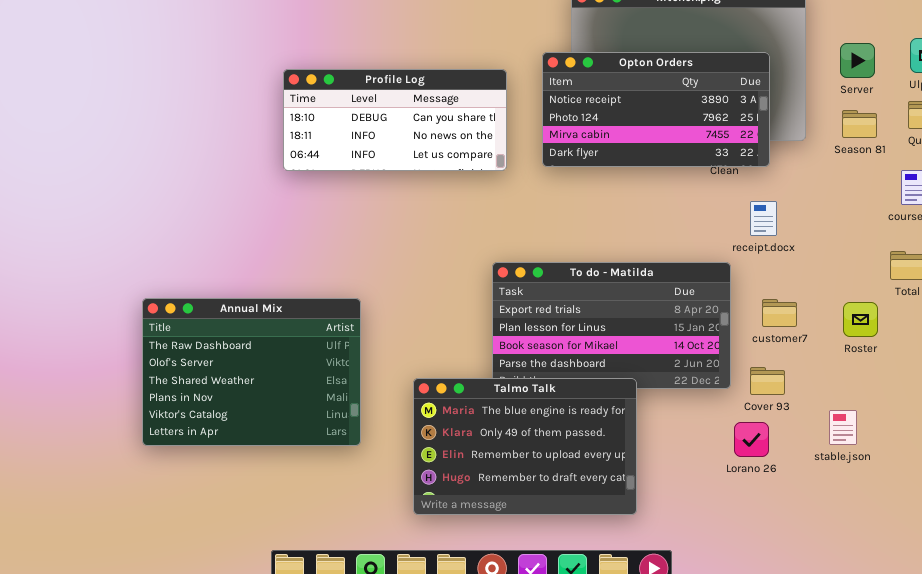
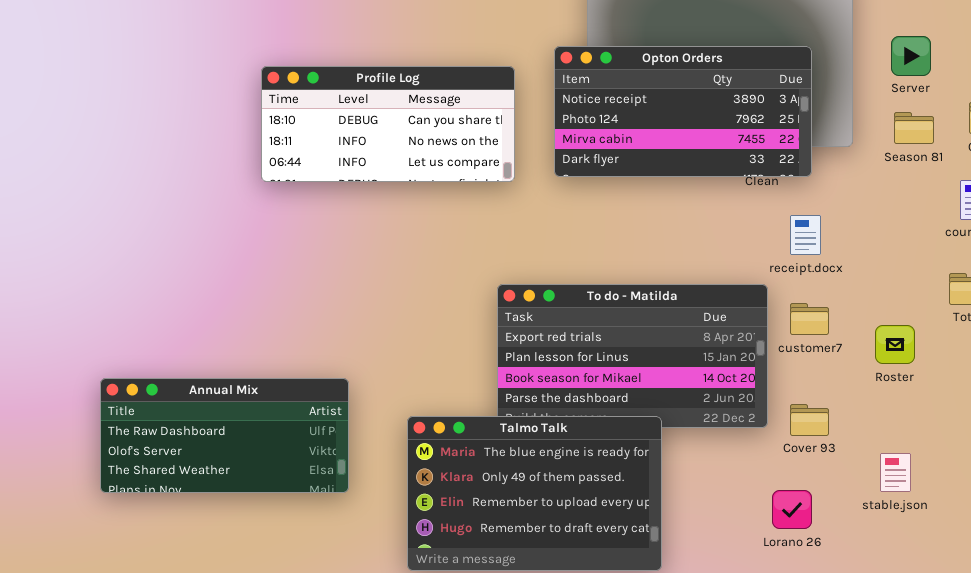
Annual Mix: [142,298,361,446] -> [100,378,349,493], resized
customer7: [762,299,797,327] -> [790,303,829,335], moved
Roster: [843,302,878,337] -> [875,325,915,364], moved
Lorano 26: [734,422,769,457] -> [772,490,812,529], moved

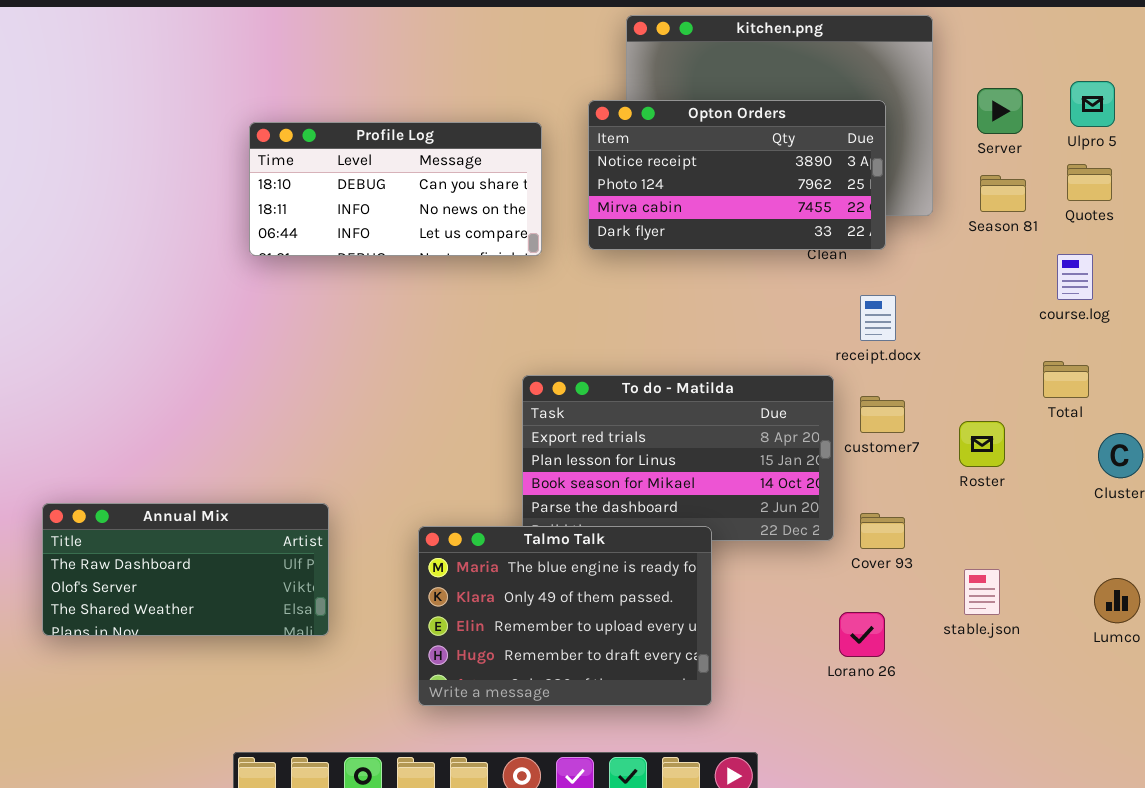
Annual Mix: [100,378,349,493] -> [42,503,329,636], moved

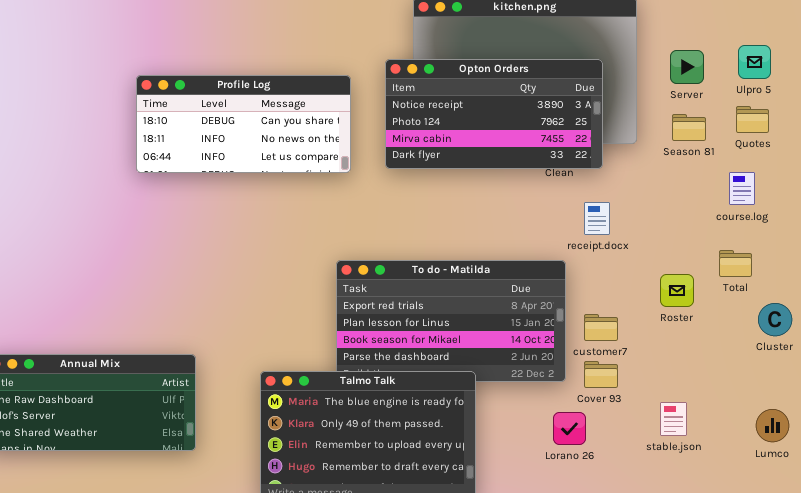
customer7: [860,396,905,433] -> [584,314,618,341], moved
Roster: [959,421,1005,467] -> [660,274,694,307], moved
Lorano 26: [839,612,885,657] -> [553,412,586,445], moved

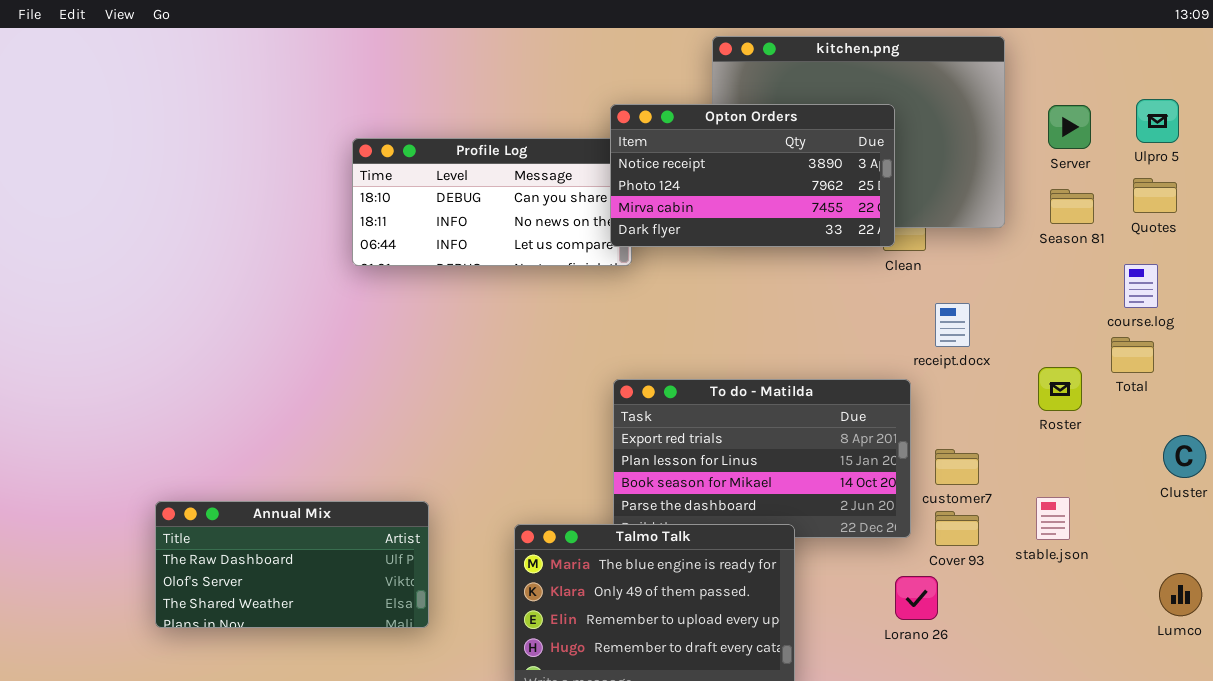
Opton Orders: [385,59,603,169] -> [610,104,895,247], moved
Total: [719,250,752,277] -> [1111,337,1154,373], moved
Roster: [660,274,694,307] -> [1038,367,1082,411], moved
stable.json: [660,402,687,436] -> [1036,497,1070,540], moved

